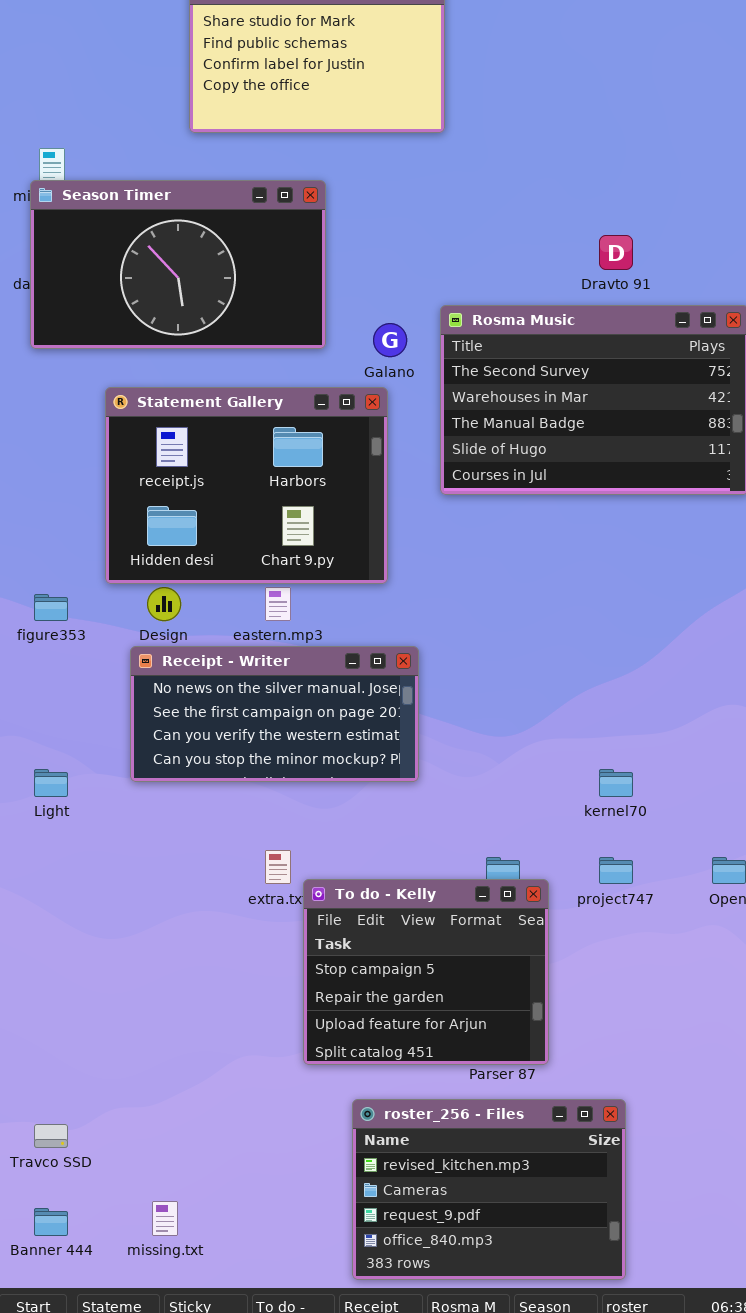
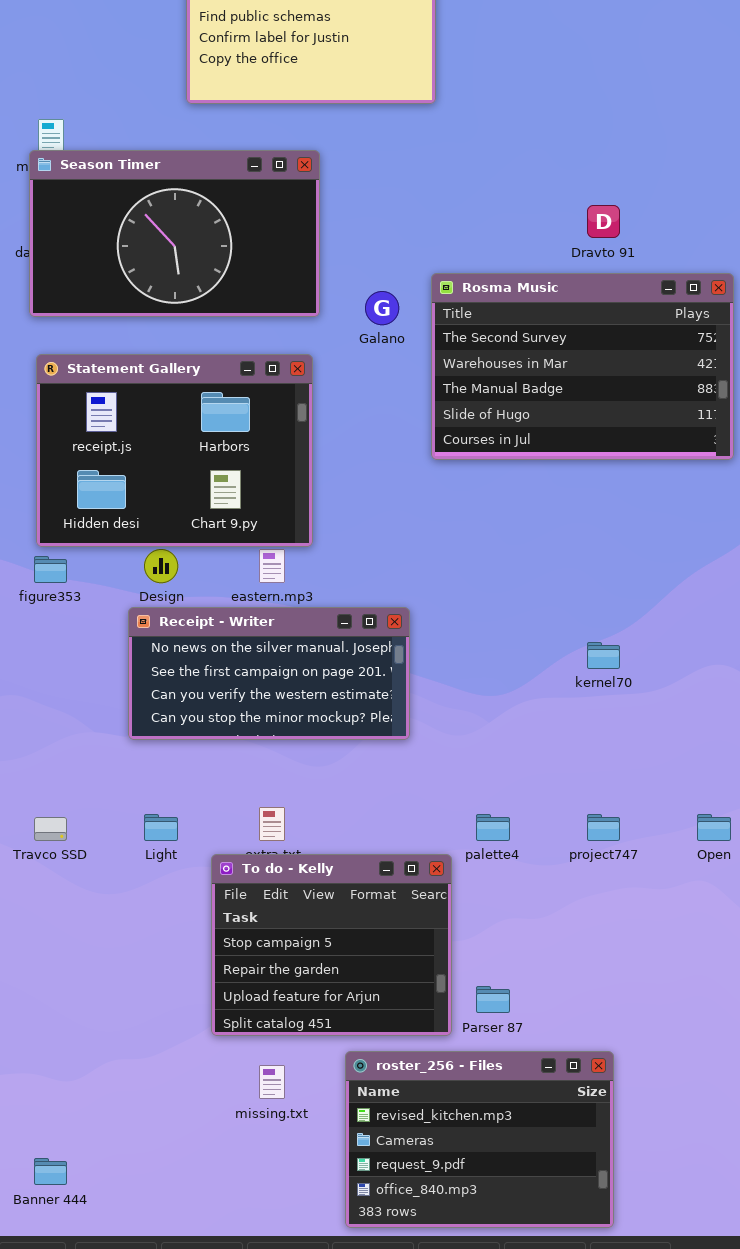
Statement Gallery: [105,387,388,584] -> [36,354,313,547], moved
Light: [34,769,68,797] -> [144,814,178,841], moved
kernel70: [599,769,633,797] -> [587,642,620,669], moved
To do - Kelly: [303,879,549,1065] -> [211,854,452,1036], moved
Travco SSD: [34,1124,68,1148] -> [34,817,67,841], moved
missing.txt: [152,1201,178,1236] -> [259,1065,285,1099], moved

